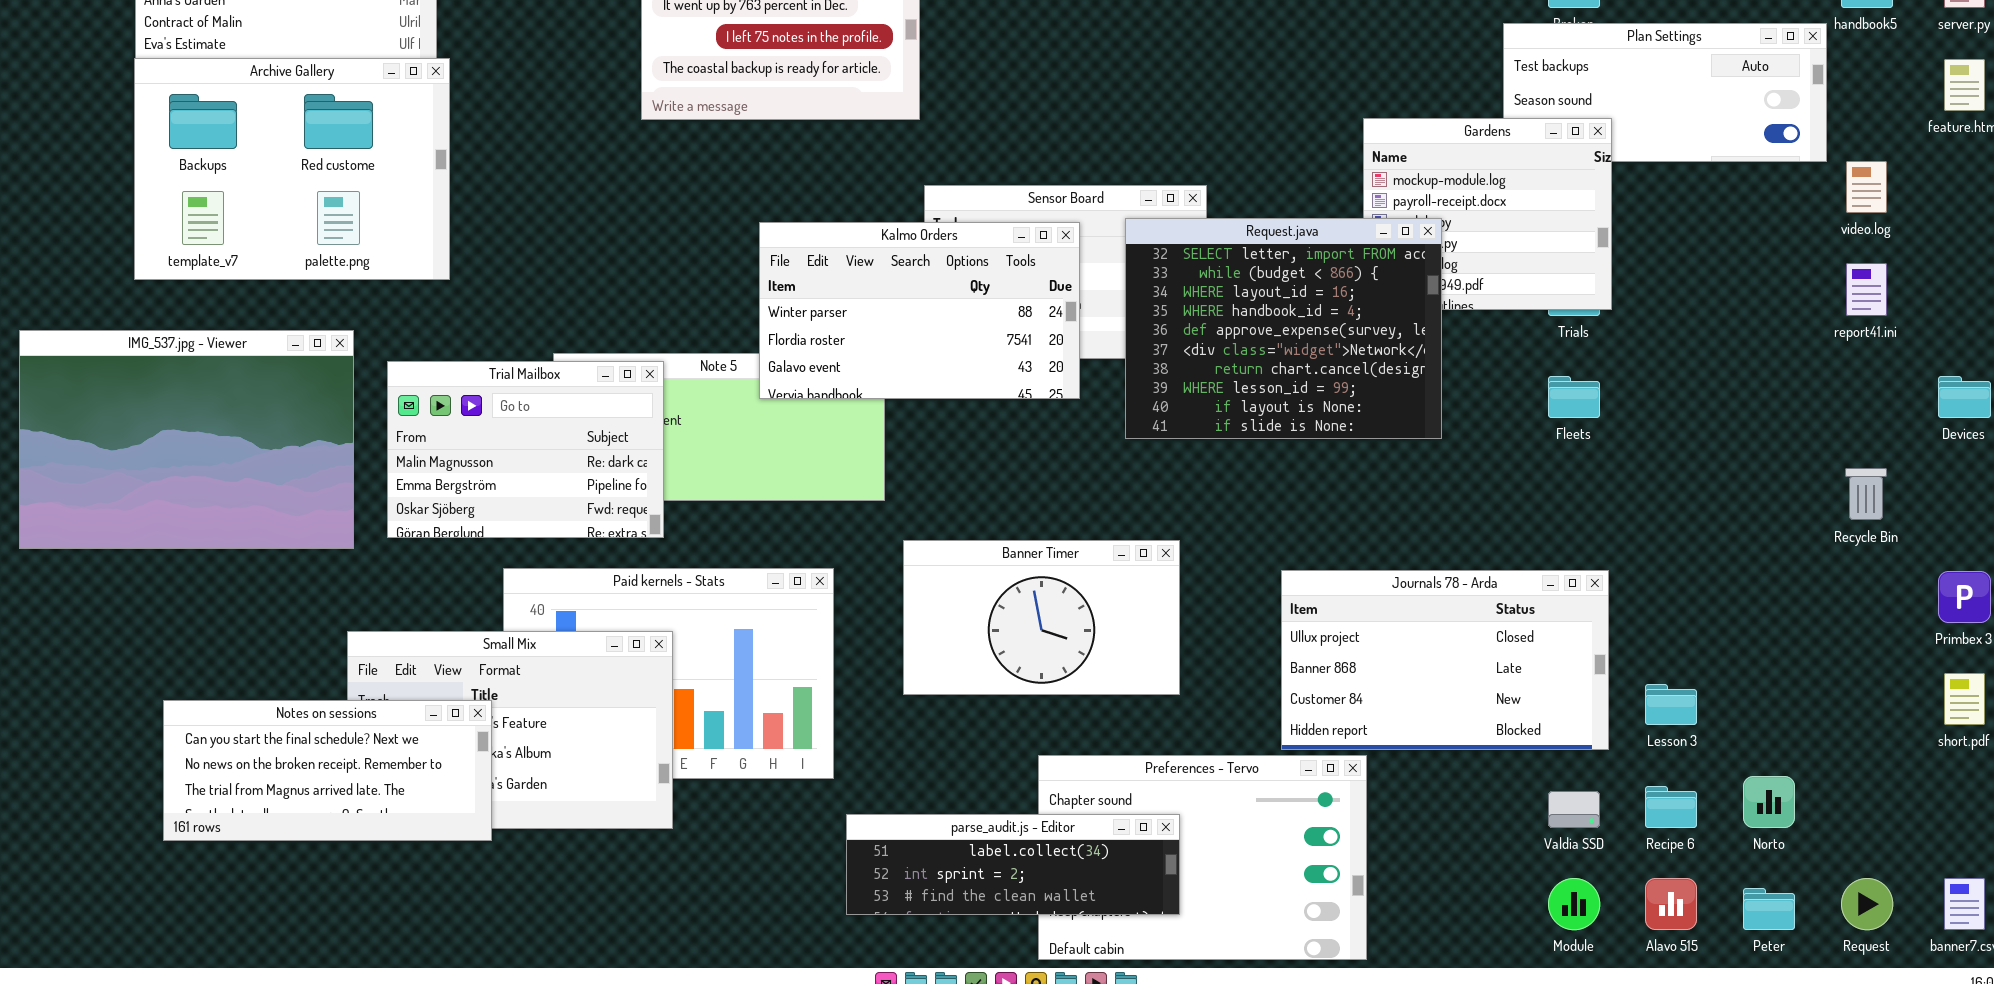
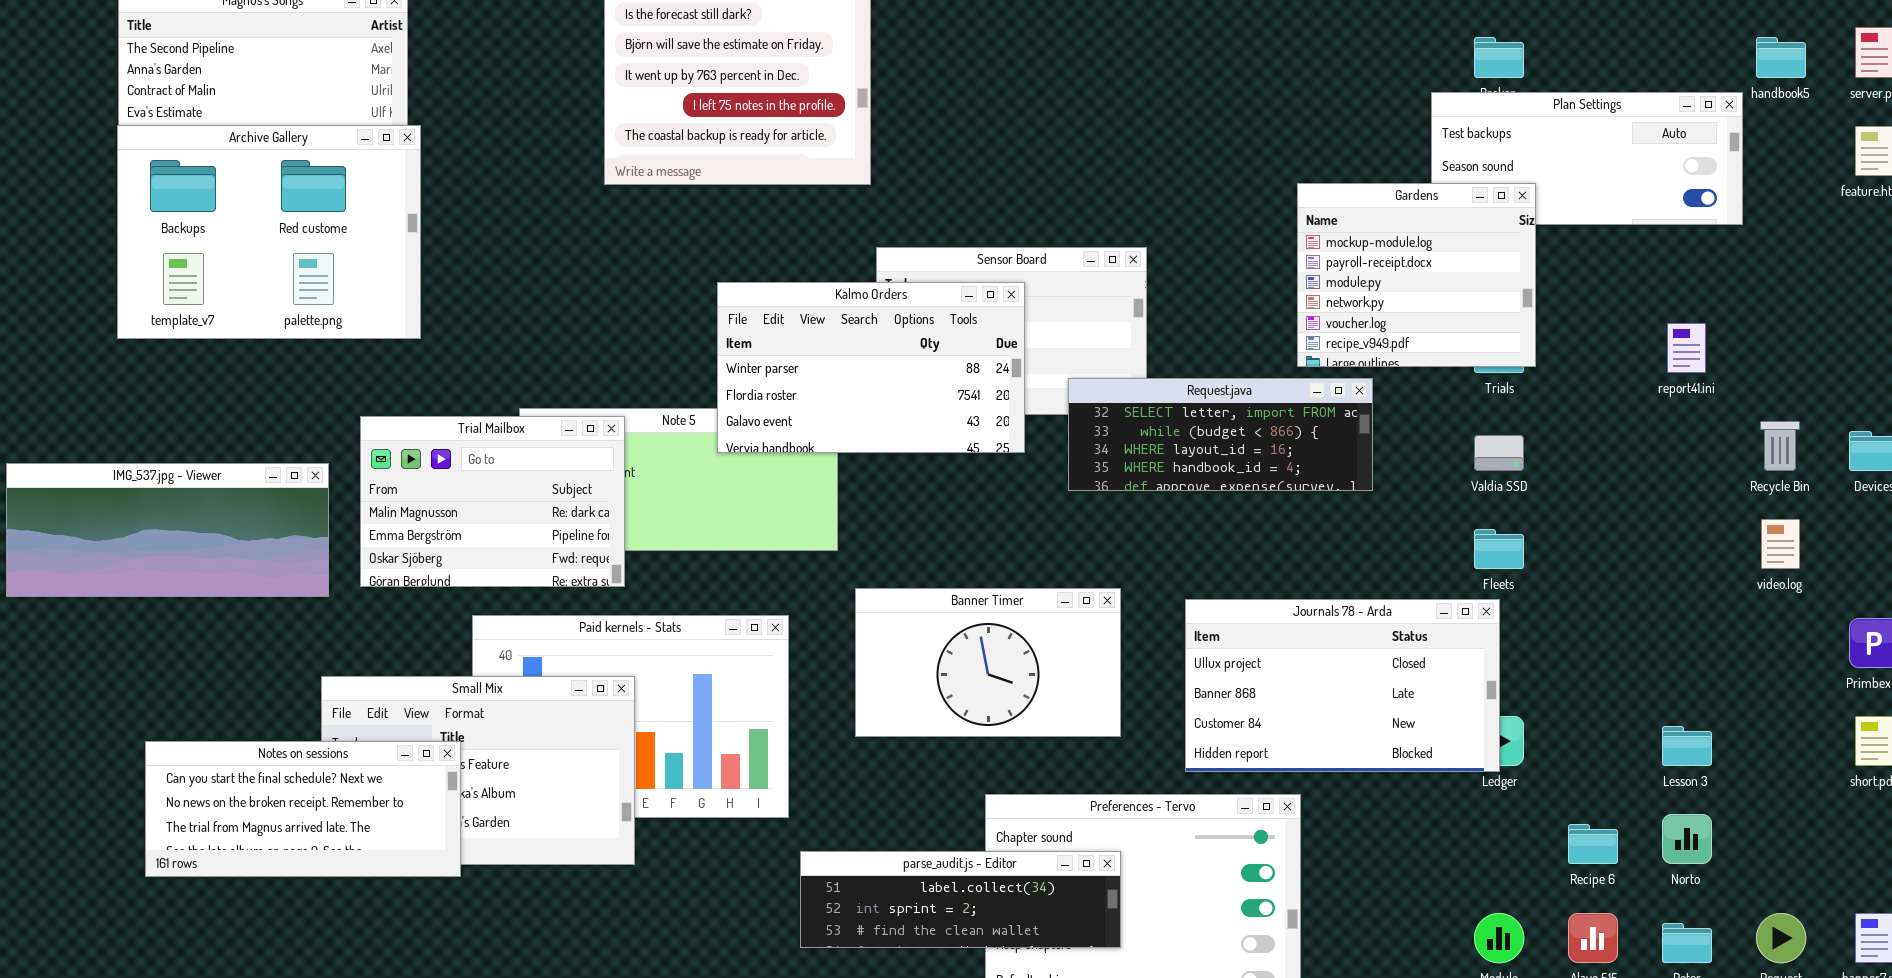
video.log: [1846,161,1887,213] -> [1761,519,1800,569], moved
Request.java: [1125,218,1442,439] -> [1068,378,1373,491], resized
report41.ini: [1846,263,1887,316] -> [1667,323,1706,373], moved
IMG_537.jpg - Viewer: [19,330,354,549] -> [6,463,329,597], resized
Fleets: [1548,376,1600,418] -> [1474,529,1524,569], moved
Recycle Bin: [1845,468,1887,520] -> [1760,421,1800,471], moved
Journals 78 - Arda: [1281,570,1609,750] -> [1185,599,1500,772], moved
Lesson 3: [1645,684,1697,725] -> [1662,726,1712,766], moved
Valdia SSD: [1548,791,1600,828] -> [1474,435,1524,471], moved

